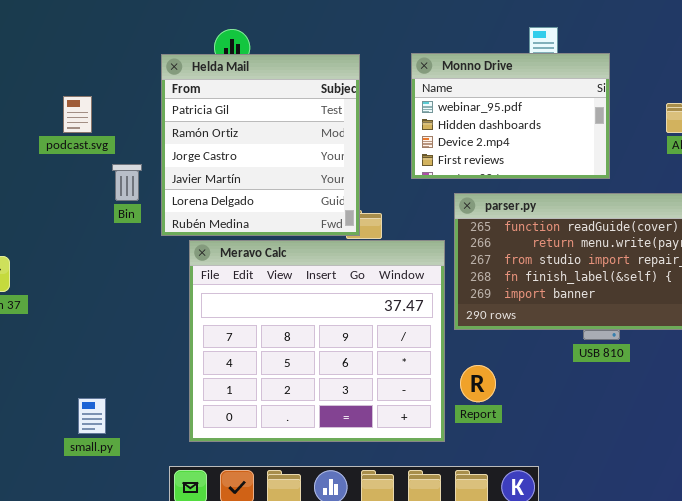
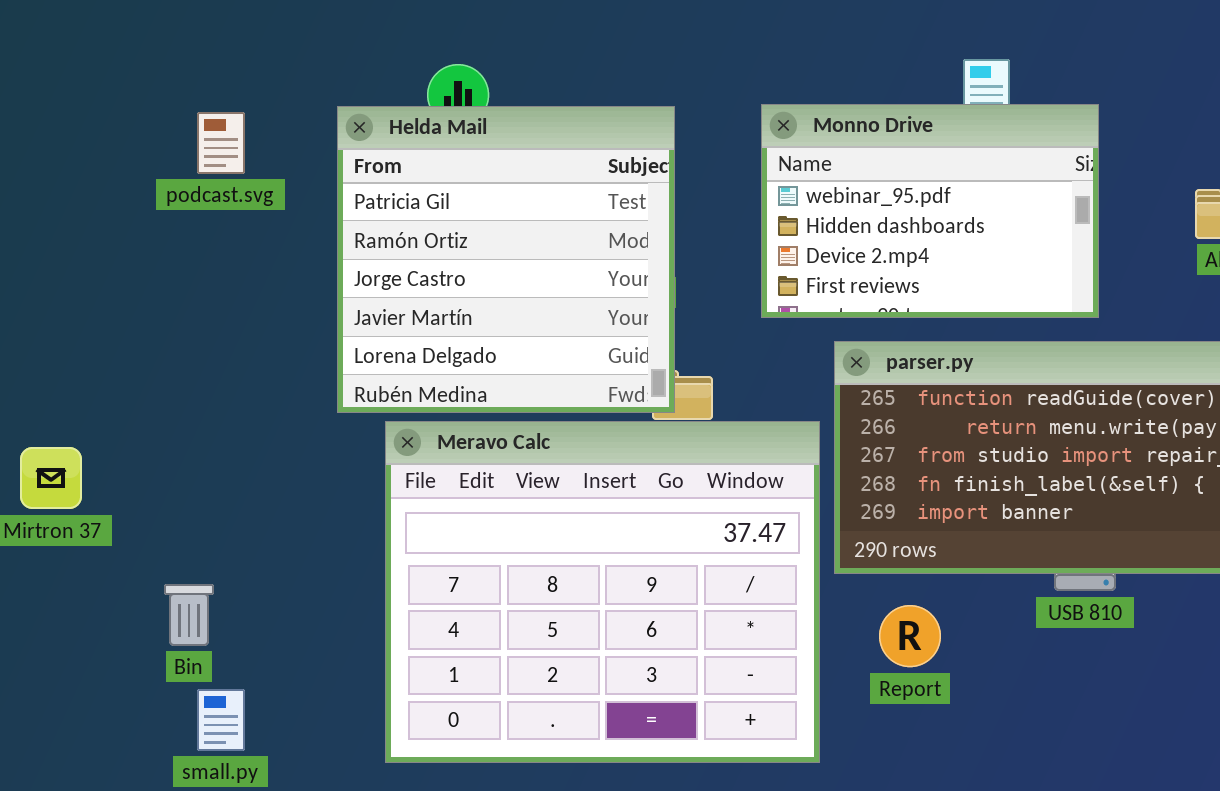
podcast.svg: [63,96,92,133] -> [197,112,245,174], moved
Bin: [112,164,142,201] -> [164,584,214,646], moved
Report: [460,365,496,402] -> [879,605,941,667], moved

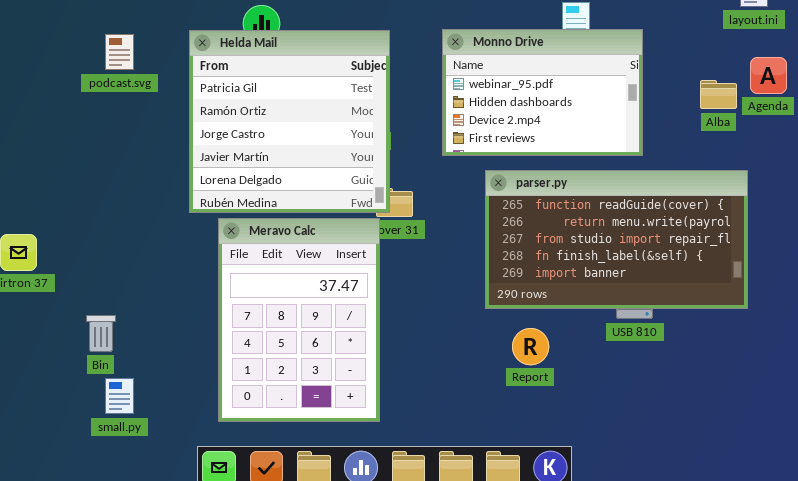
Meravo Calc: [385,421,820,763] -> [218,218,380,422], resized

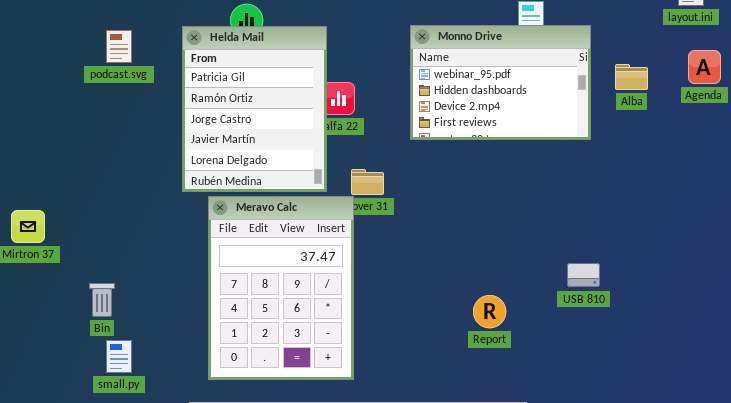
Helda Mail: [189,30,390,213] -> [182,26,327,192], resized
Alba: [700,80,737,109] -> [615,64,648,90], moved
parser.py: [485,170,748,309] -> none, closed

